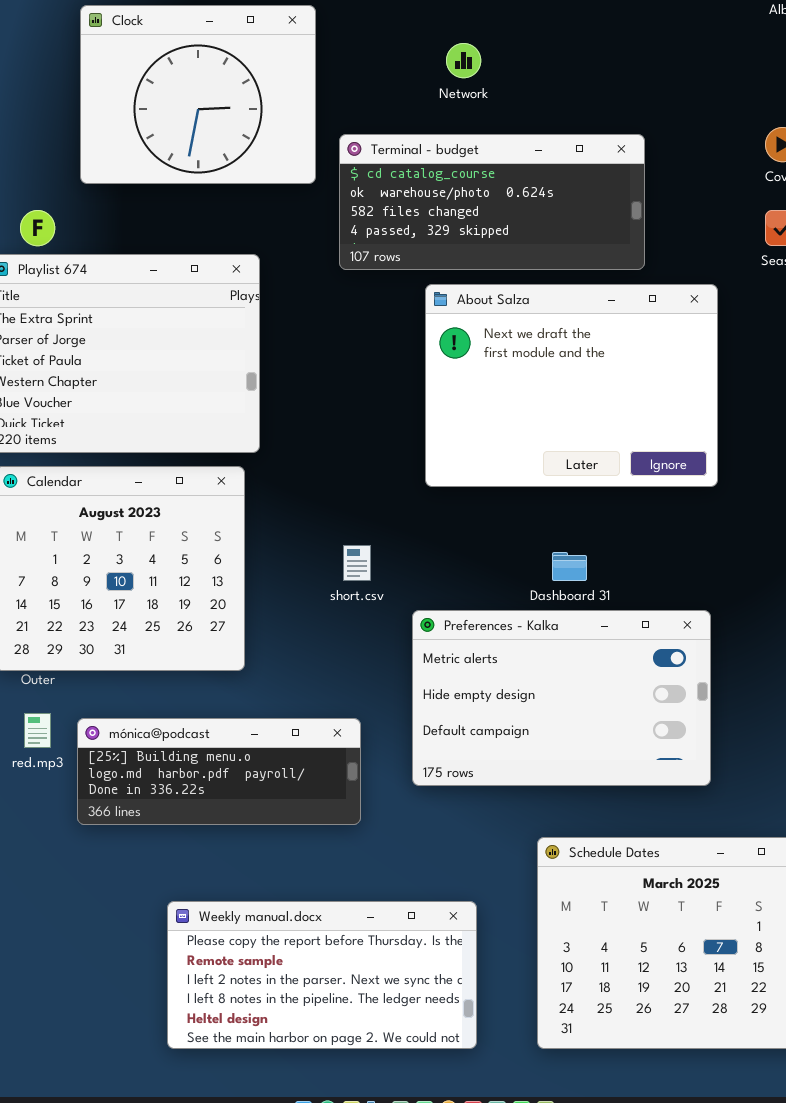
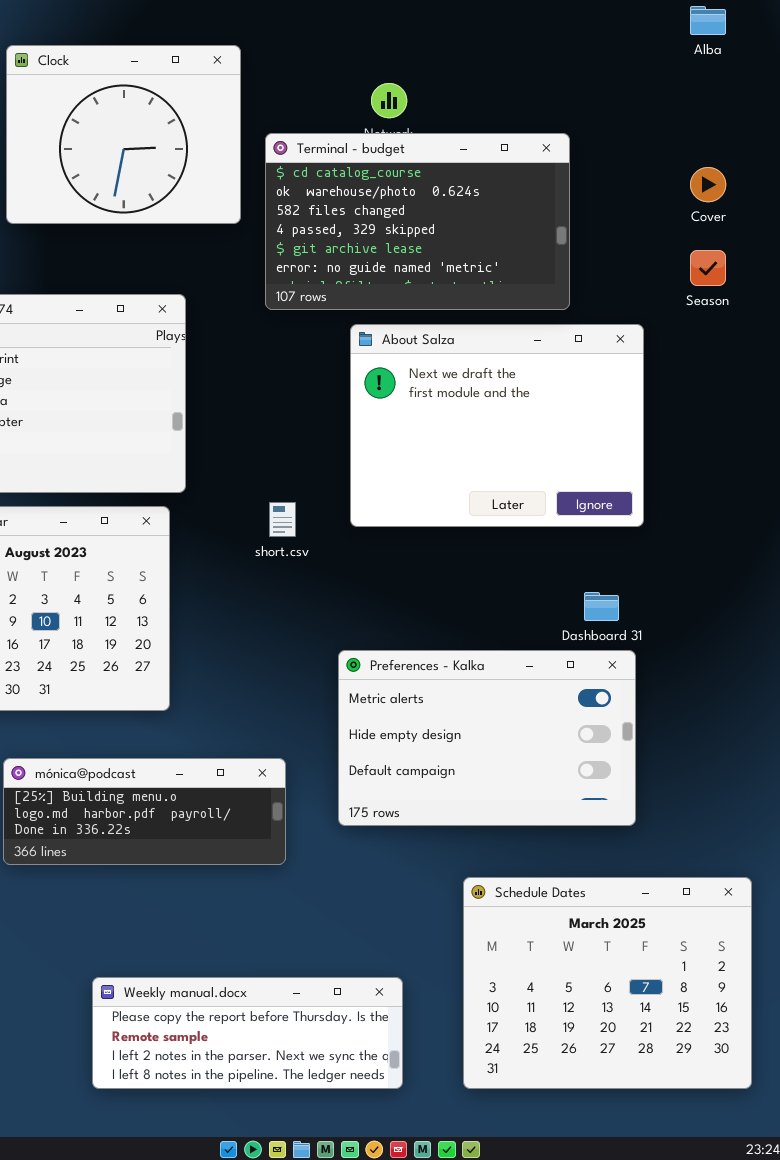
Terminal - budget: [339,134,645,270] -> [265,133,570,310], resized
short.csv: [343,545,371,581] -> [269,502,296,537], moved
Dashboard 31: [552,552,587,581] -> [584,592,619,621], moved
Weekly manual.docx: [167,901,477,1049] -> [92,977,403,1089], resized

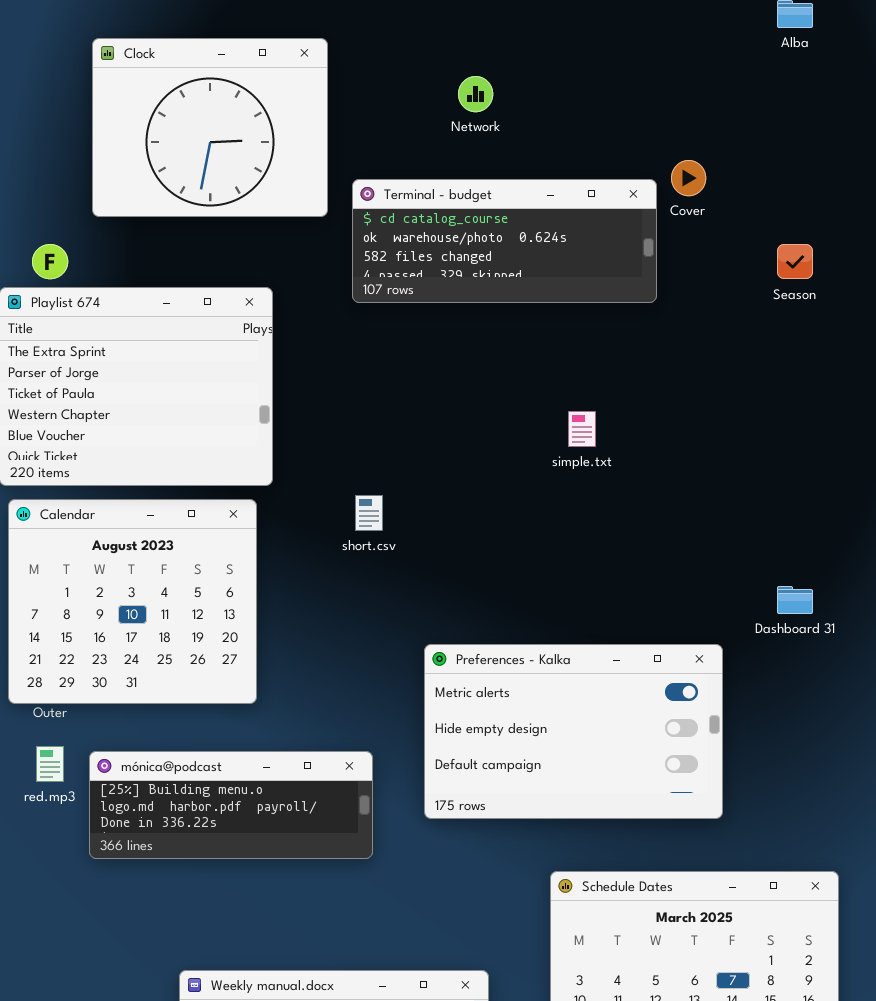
Terminal - budget: [265,133,570,310] -> [352,179,657,303], resized
Cover: [690,167,726,202] -> [671,160,706,196], moved
About Salza: [350,324,644,527] -> none, closed
Dashboard 31: [584,592,619,621] -> [777,586,813,614], moved

